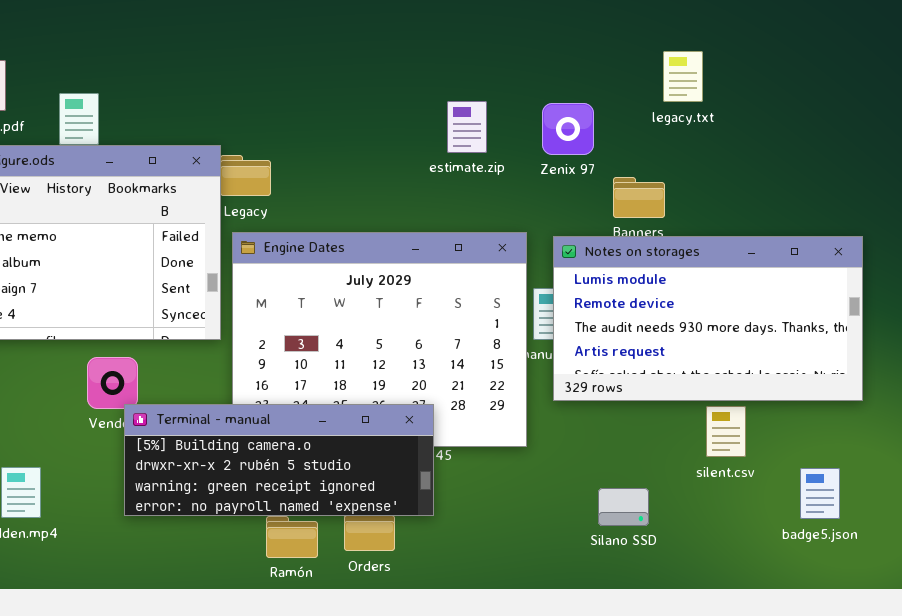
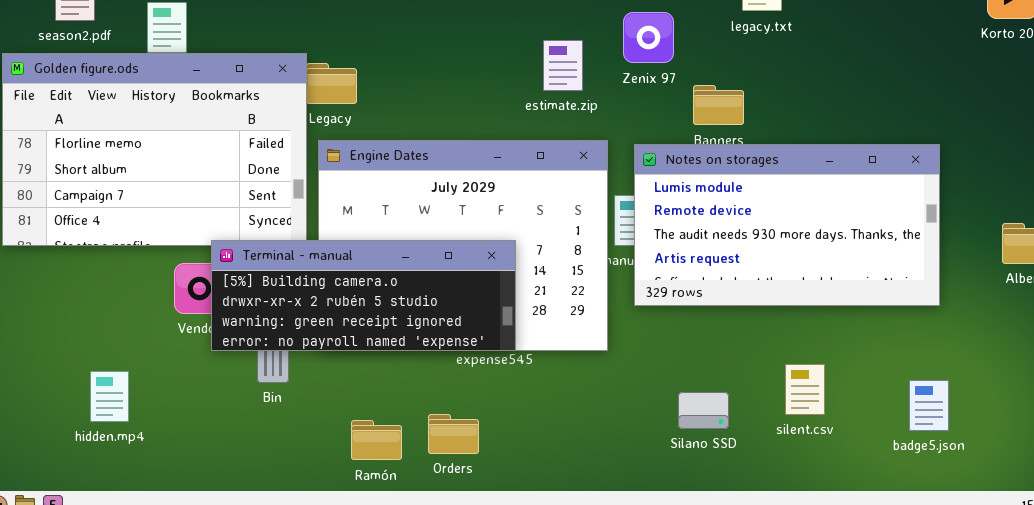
estimate.zip: [447,101,487,153] -> [543,40,583,91], moved
Terminal - manual: [124,404,434,516] -> [211,240,516,351], moved
silent.csv: [706,406,746,457] -> [785,364,825,415], moved
badge5.json: [800,468,840,519] -> [909,380,949,431], moved

